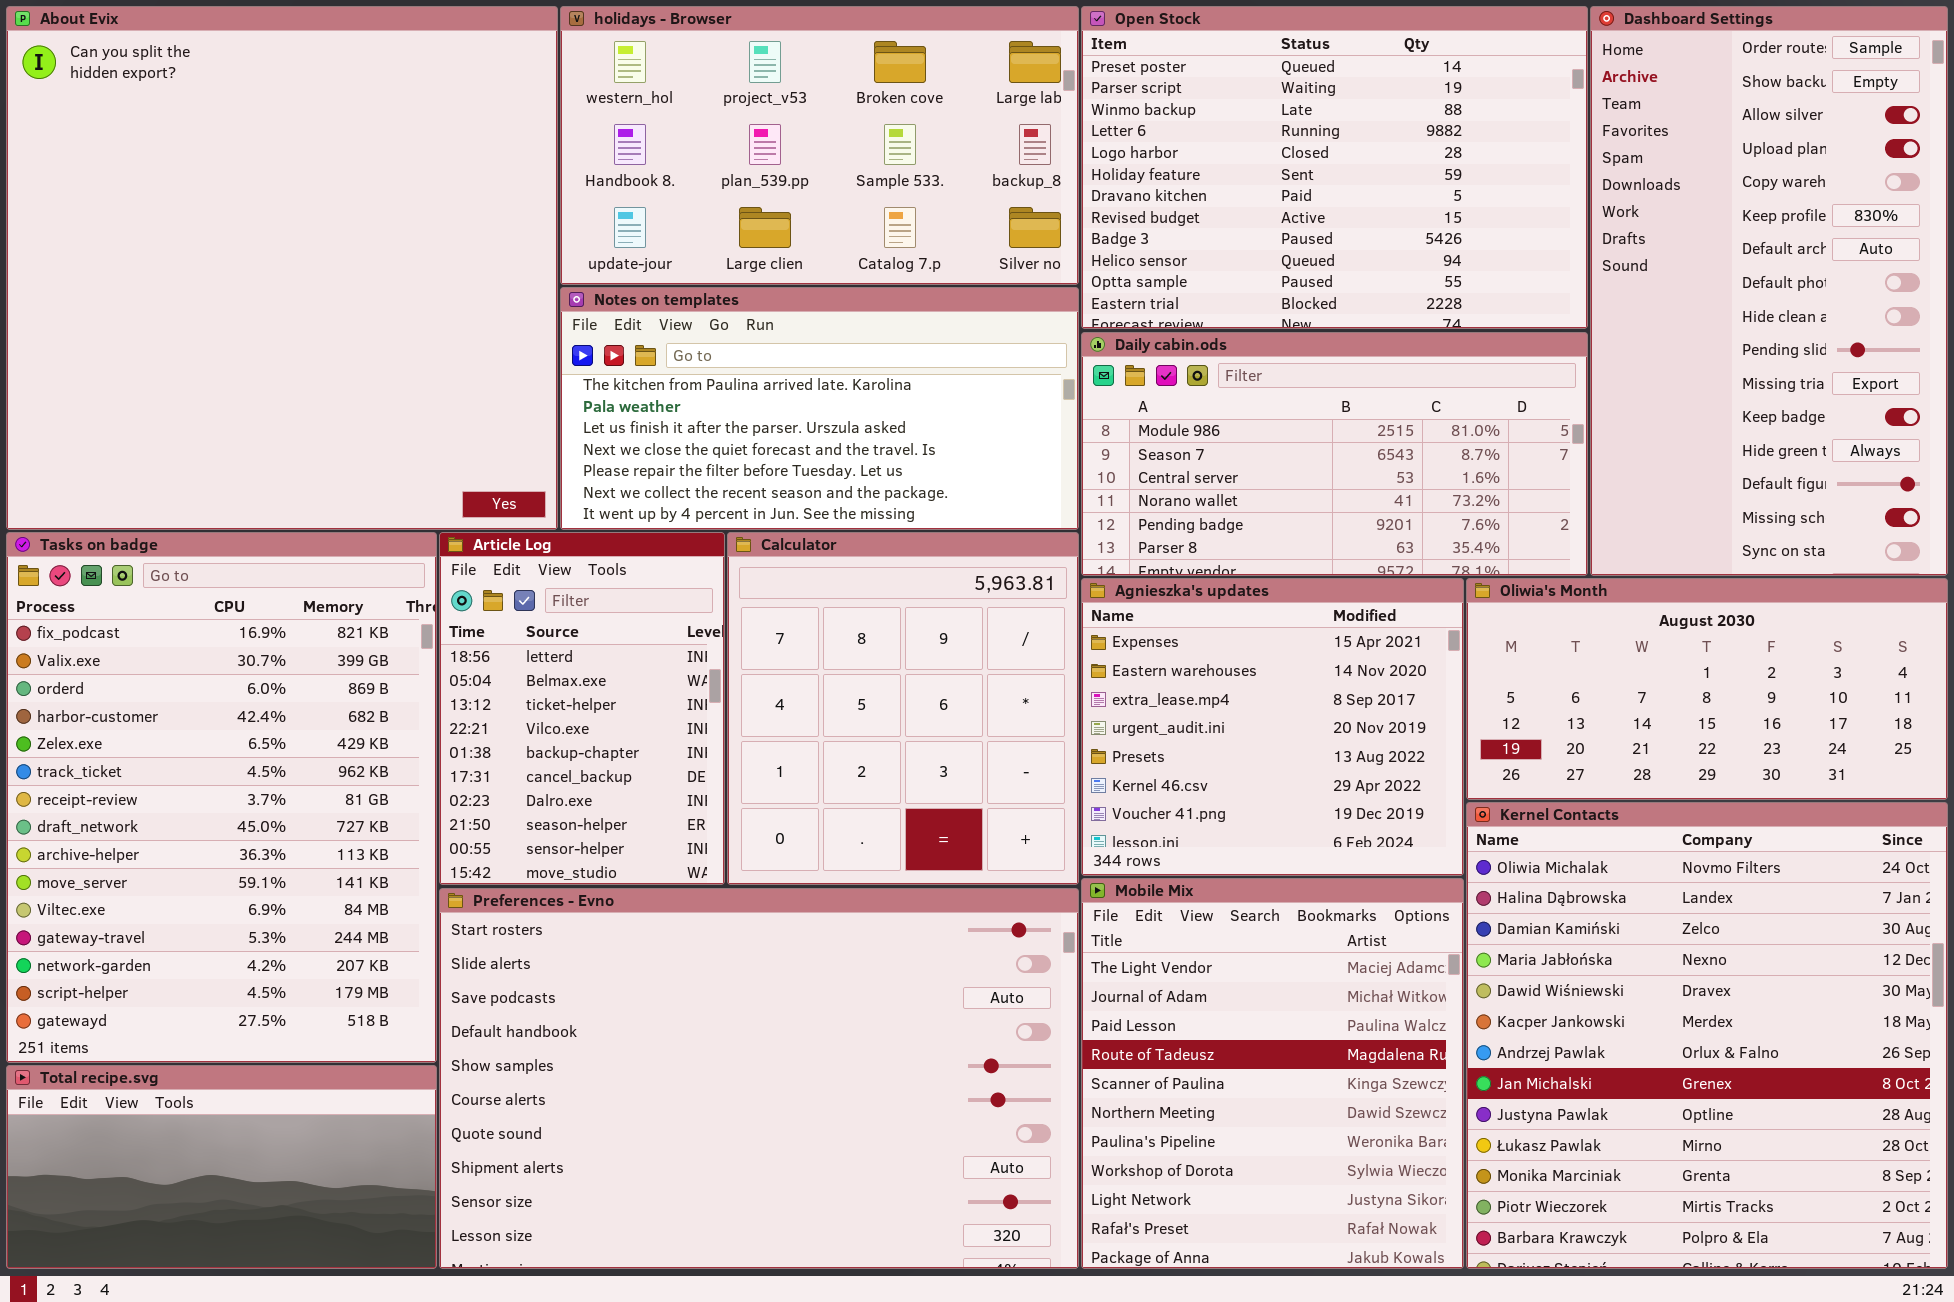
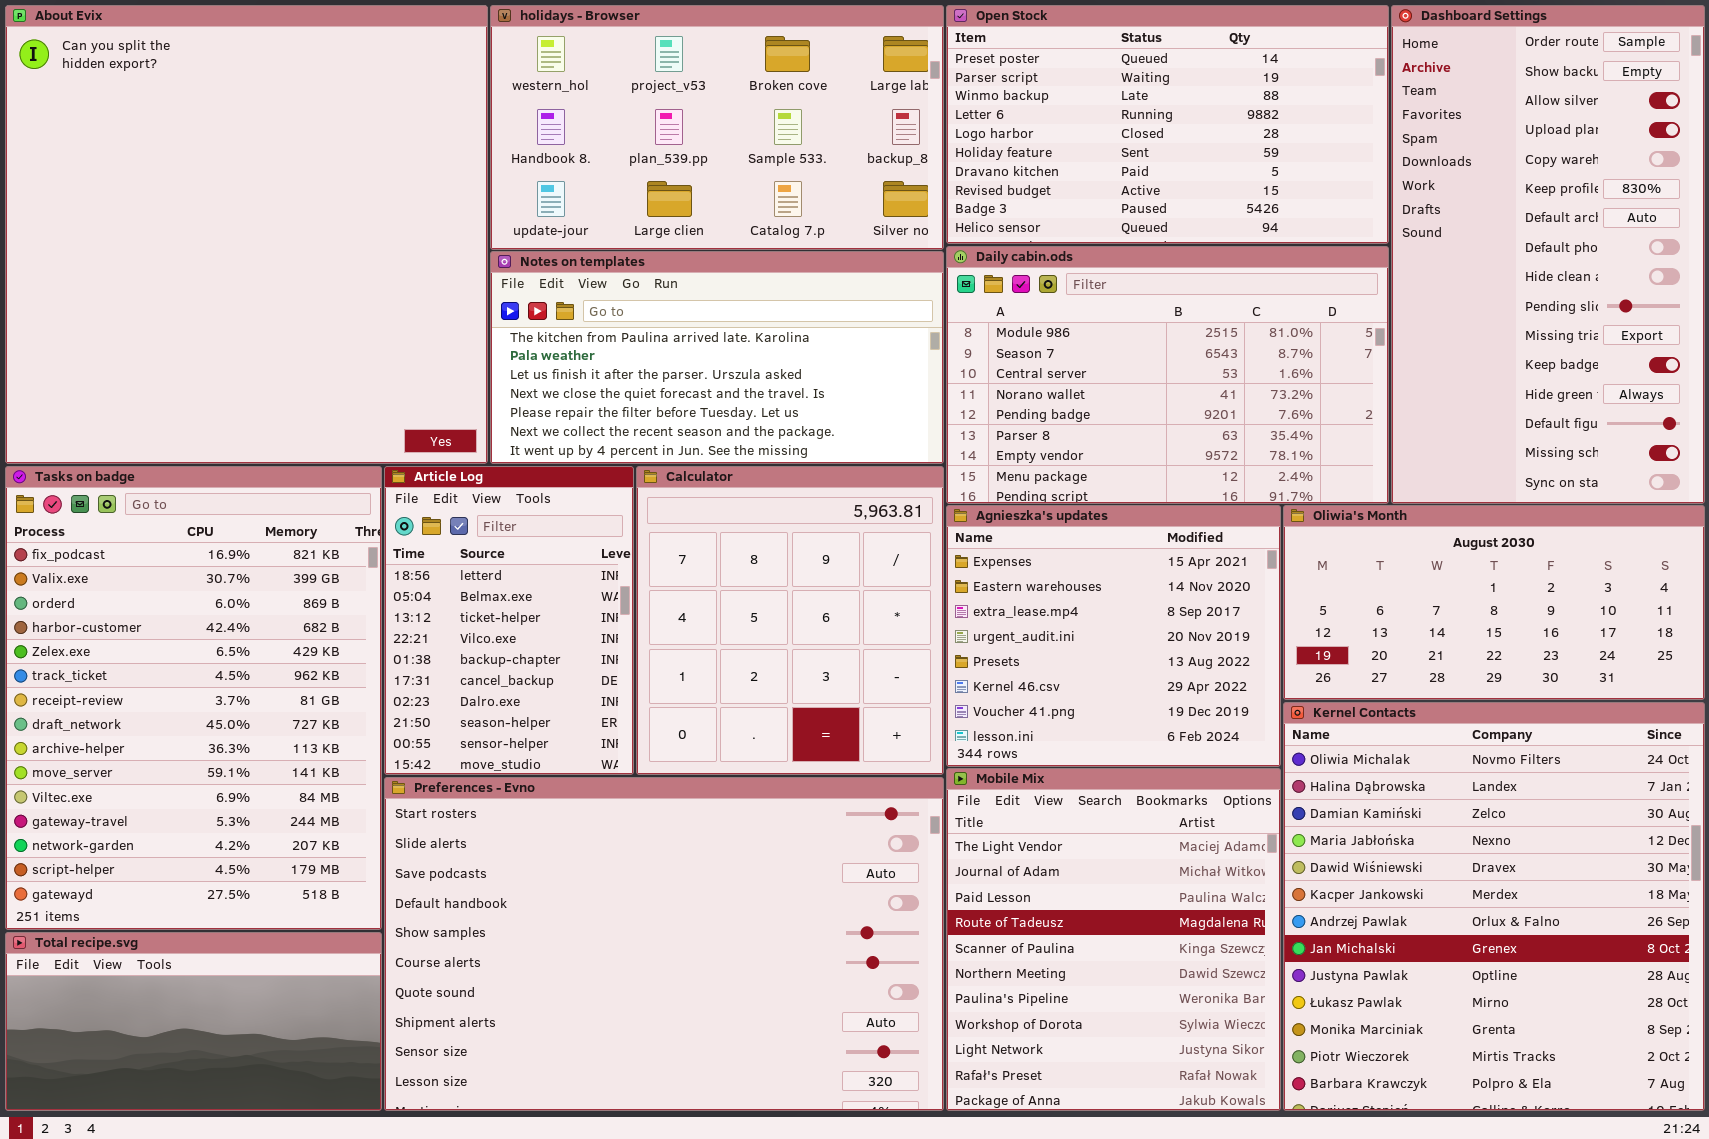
Open Stock: [1081,6,1588,329] -> [946,5,1389,244], resized
Daily cabin.ods: [1081,332,1588,576] -> [946,246,1389,504], resized

